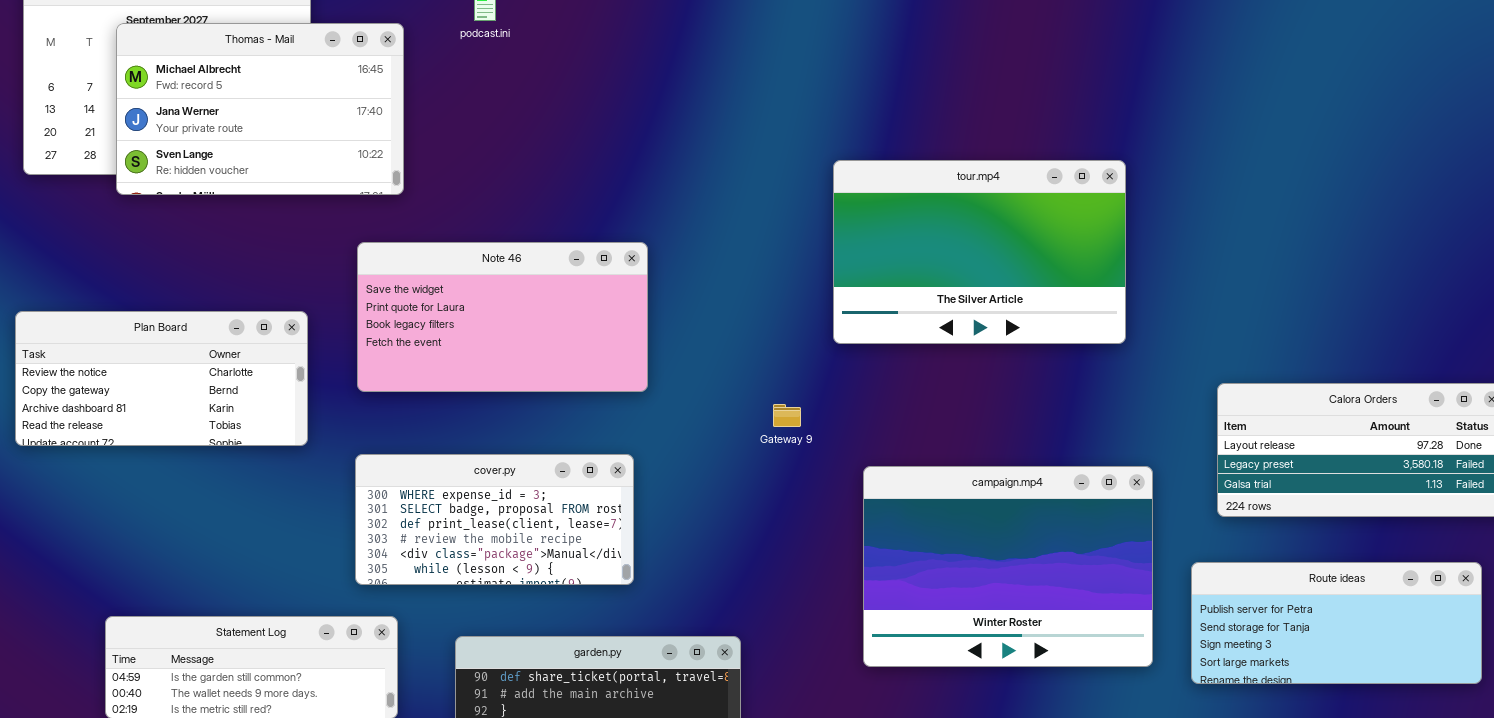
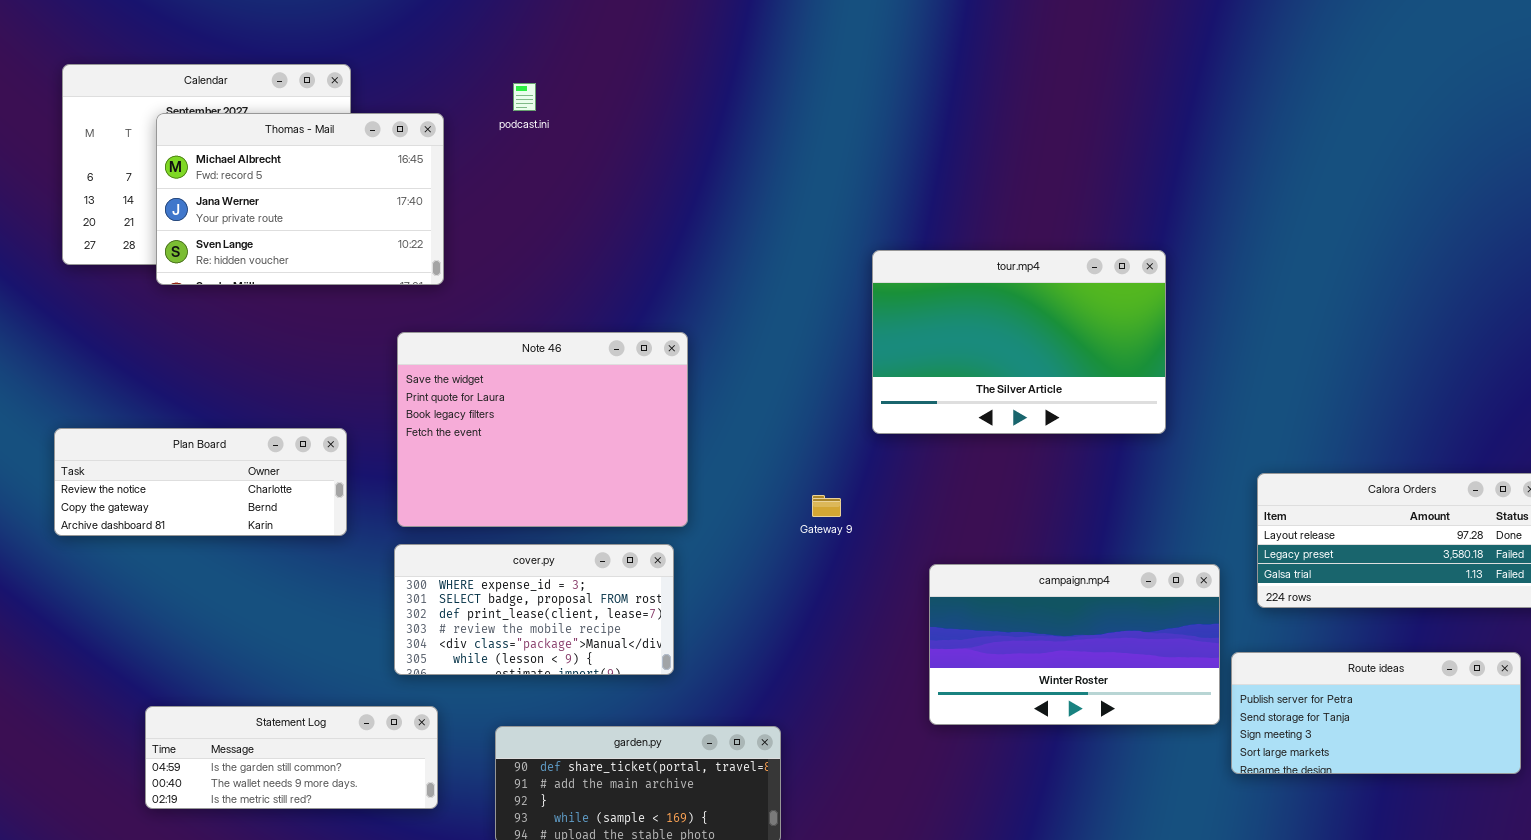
Note 46: [357,242,648,392] -> [397,332,688,527], resized
Plan Board: [15,311,308,446] -> [54,428,347,536], resized
campaign.mp4: [863,466,1153,667] -> [929,564,1220,725], moved, resized

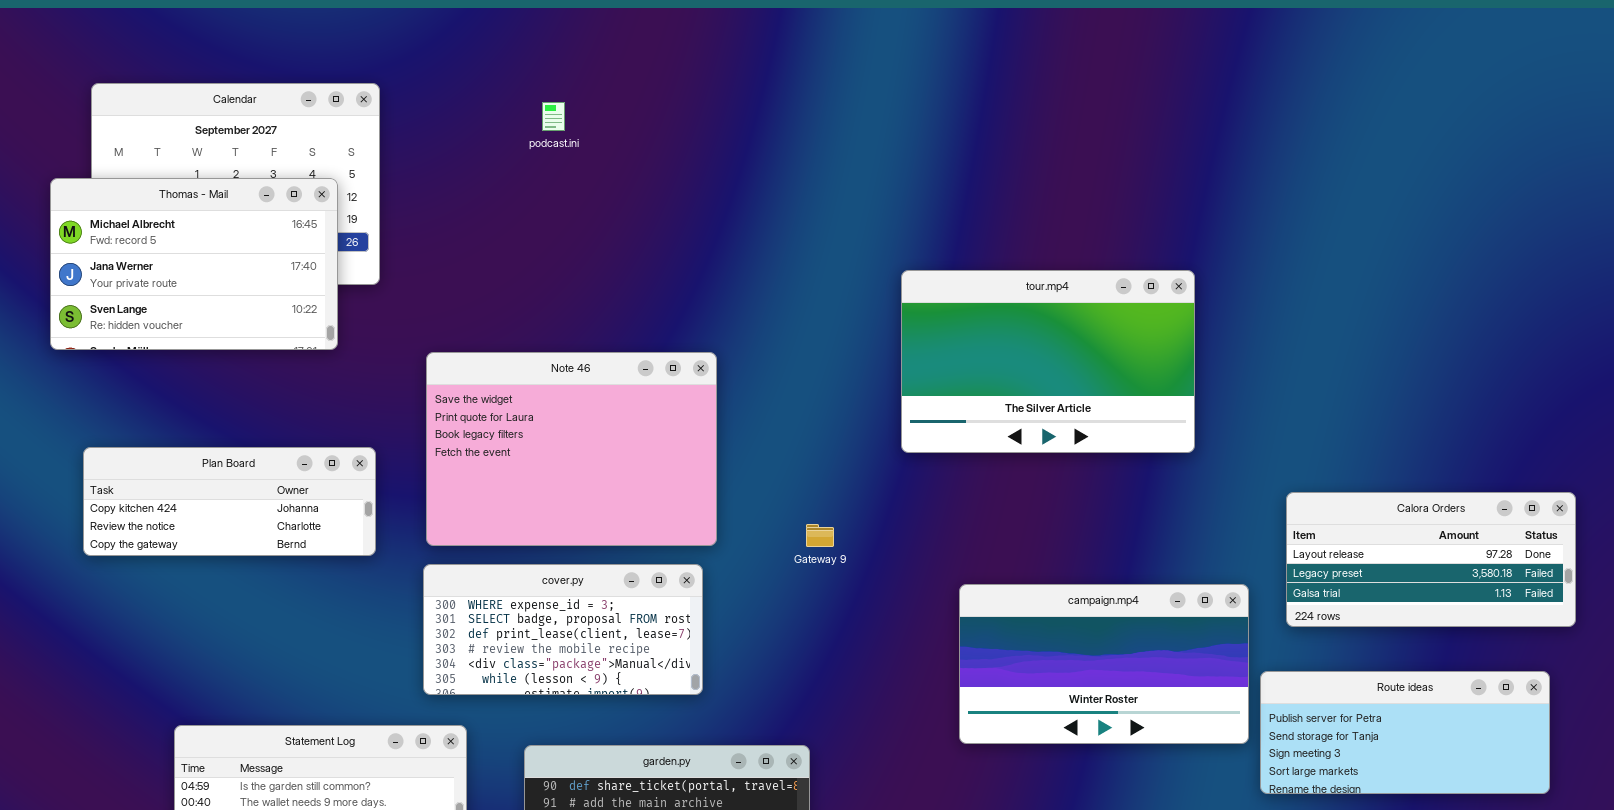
Thomas - Mail: [156,113,444,285] -> [50,178,338,350], moved
Plan Board: [54,428,347,536] -> [83,447,376,556], scrolled up 1 row
Gateway 9: [812,495,841,517] -> [806,524,834,547], moved

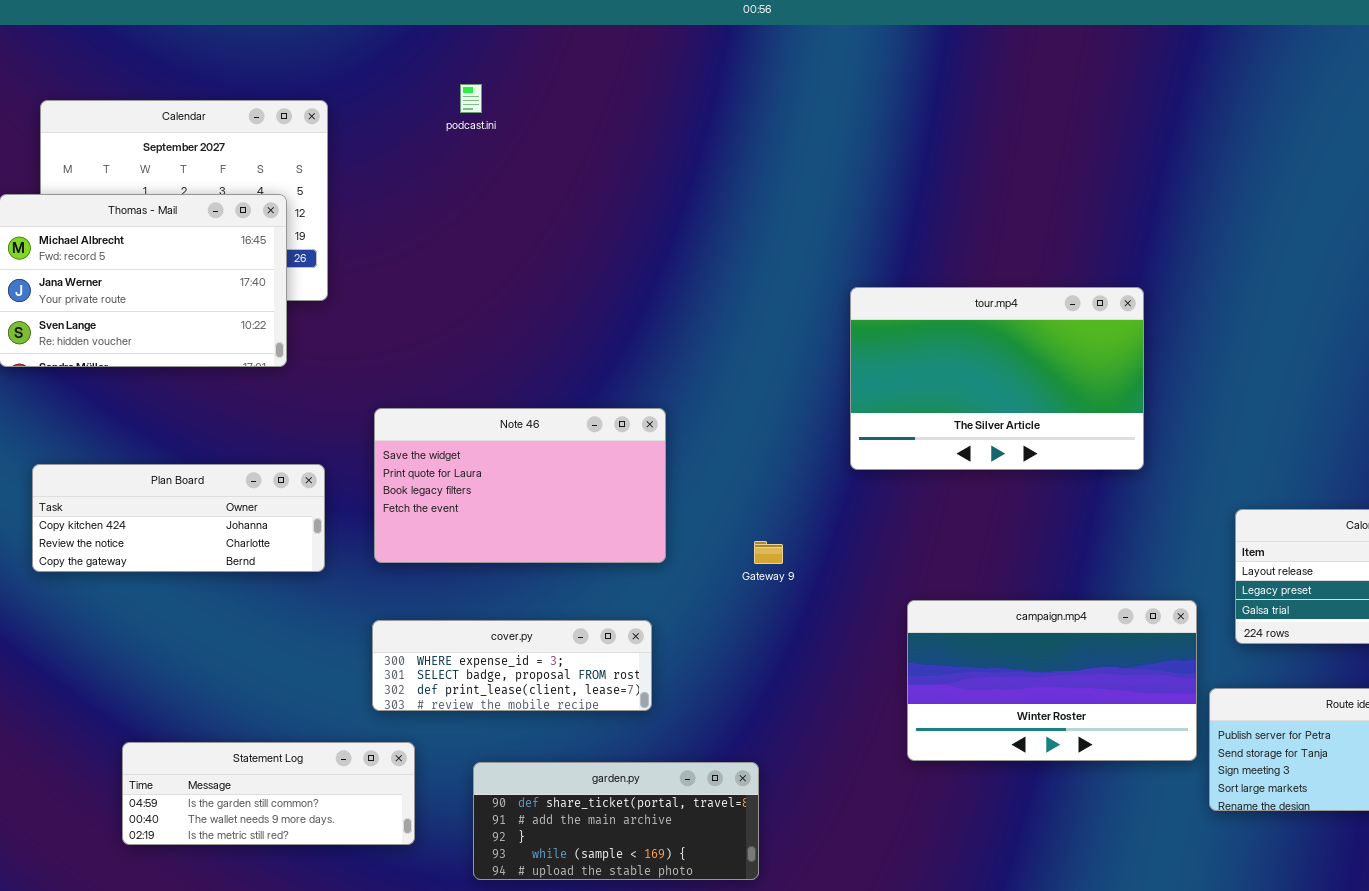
podcast.ini: [542,102,565,131] -> [460,84,482,113], moved
Note 46: [426,352,717,546] -> [374,408,666,563], resized
cover.py: [423,564,703,695] -> [372,620,652,711], resized

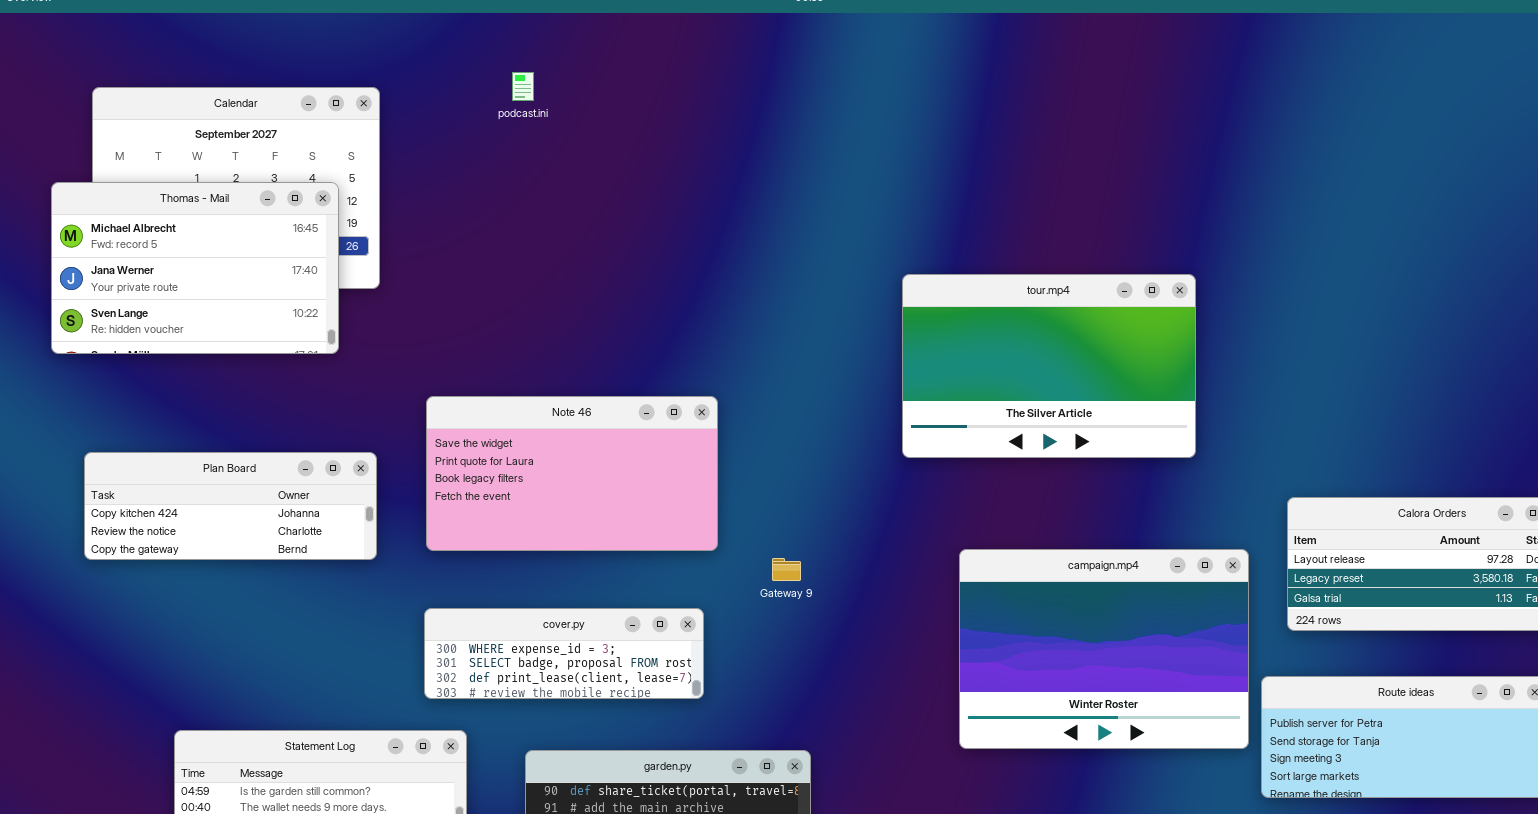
Gateway 9: [754,541,783,564] -> [772,558,801,581], moved
campaign.mp4: [907,600,1197,761] -> [959,549,1249,749], resized

